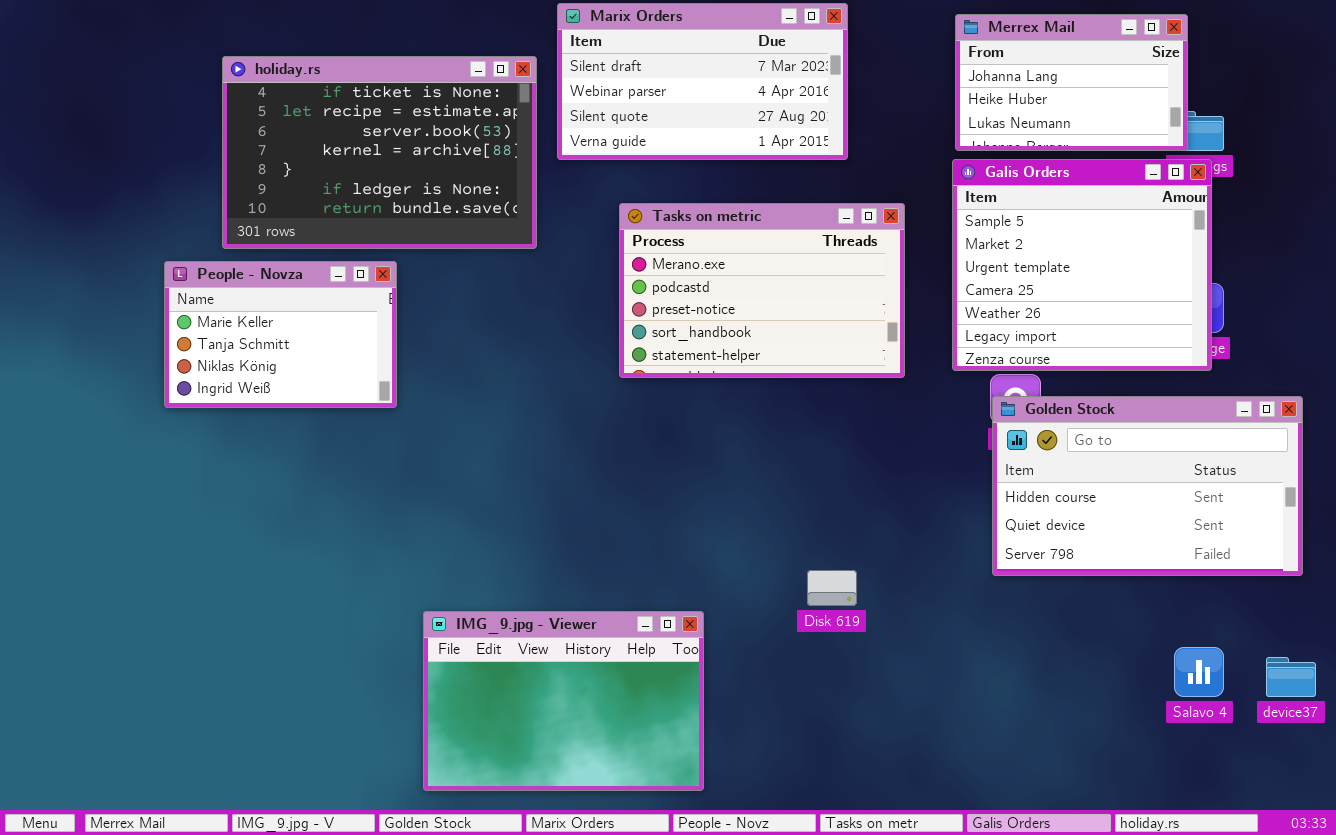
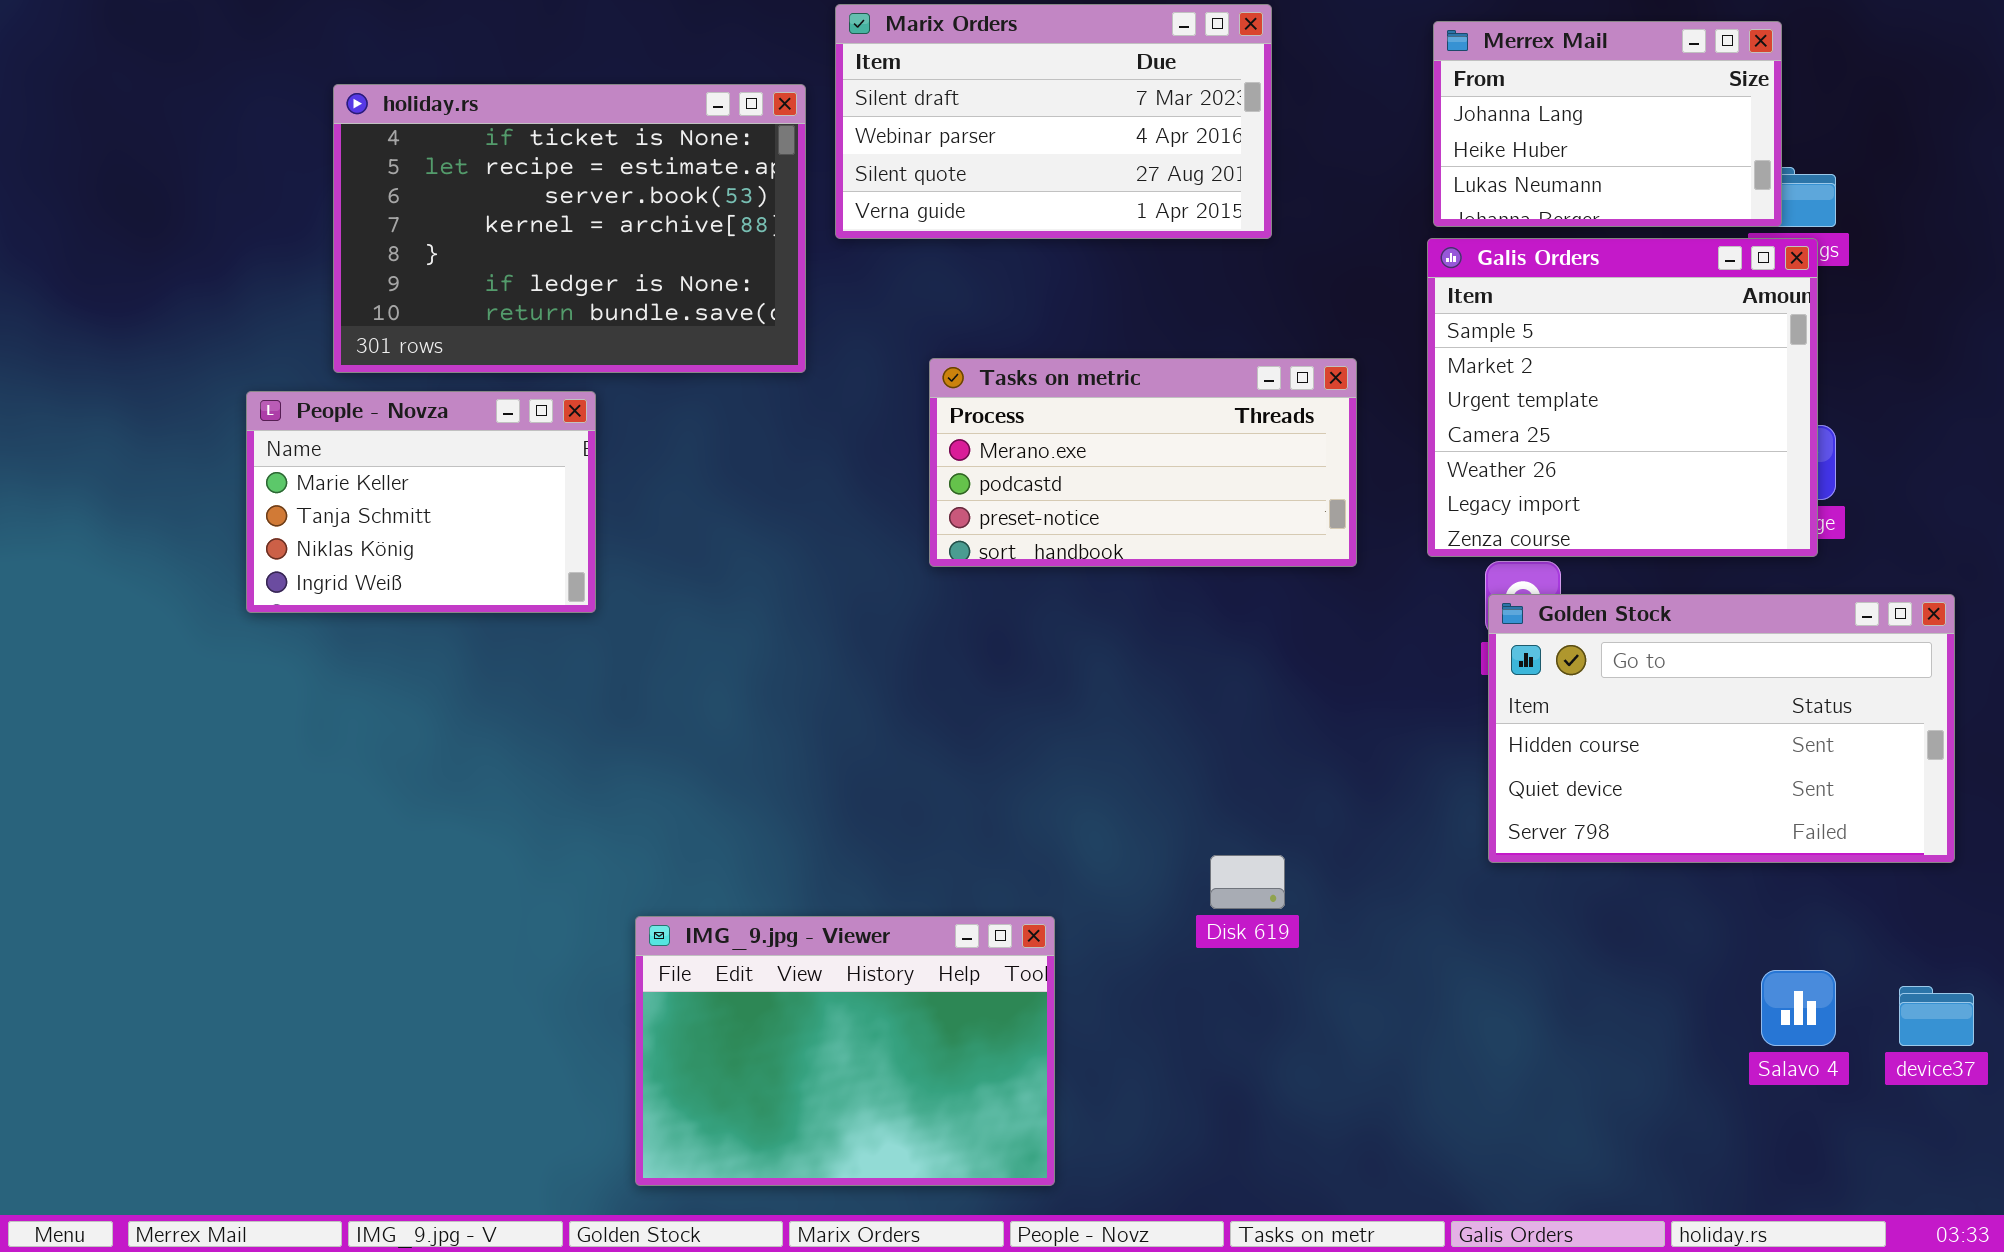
Tasks on metric: [619,203,905,378] -> [929,358,1357,567], resized

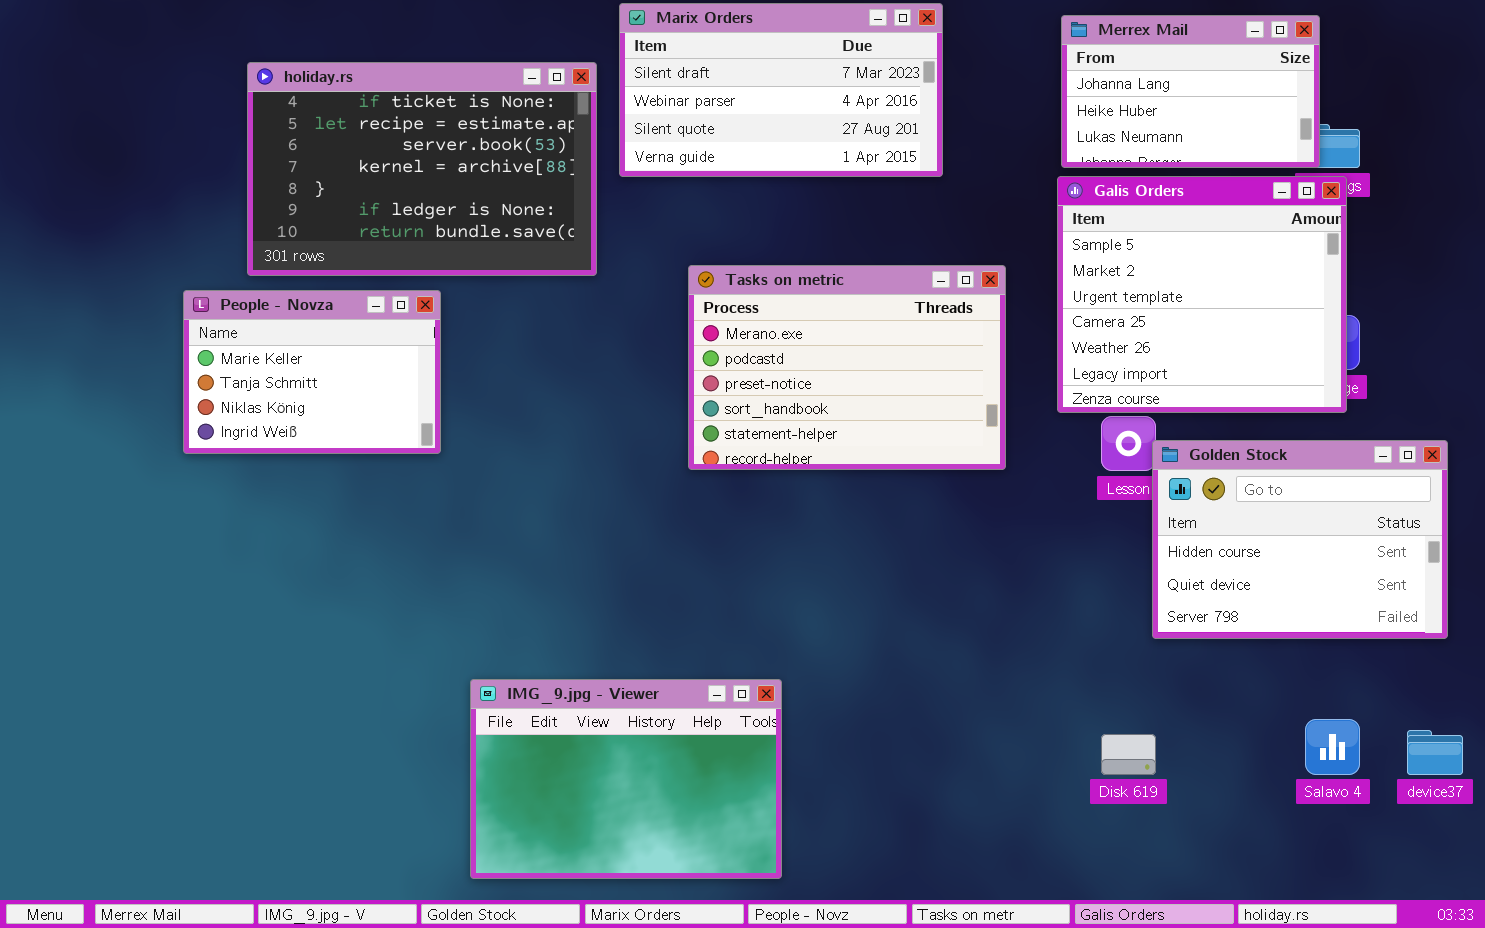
Tasks on metric: [929,358,1357,567] -> [688,265,1006,470], resized
Golden Stock: [1488,594,1955,863] -> [1152,440,1448,639], resized
Disk 619: [1210,855,1285,909] -> [1101,734,1156,775], moved

